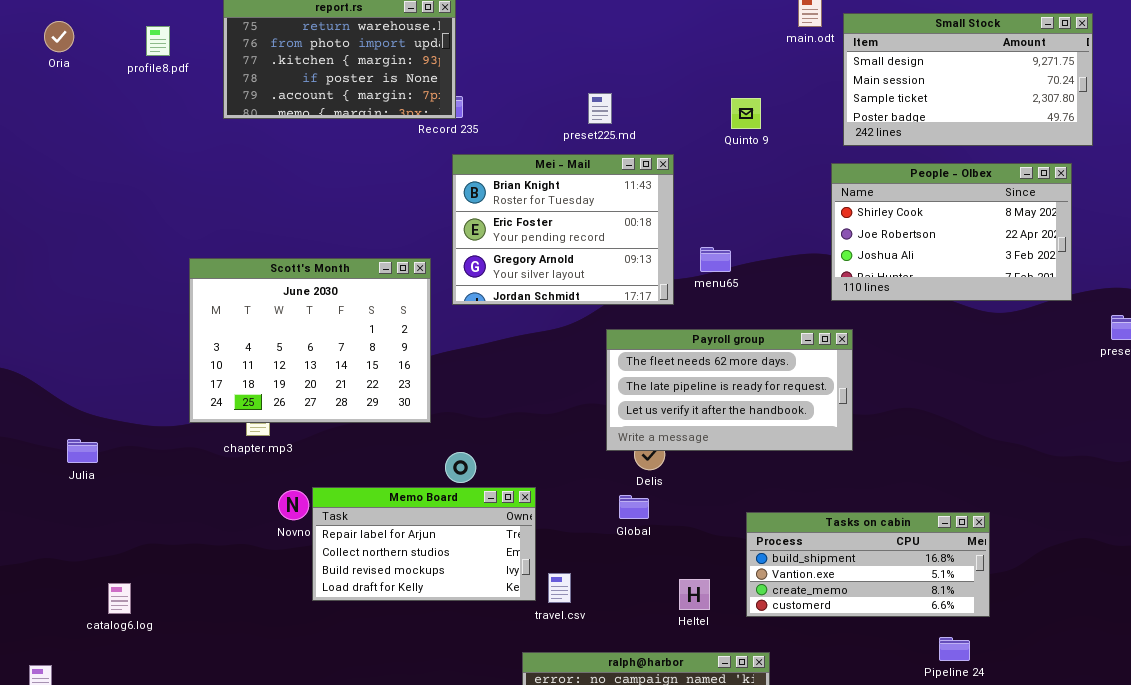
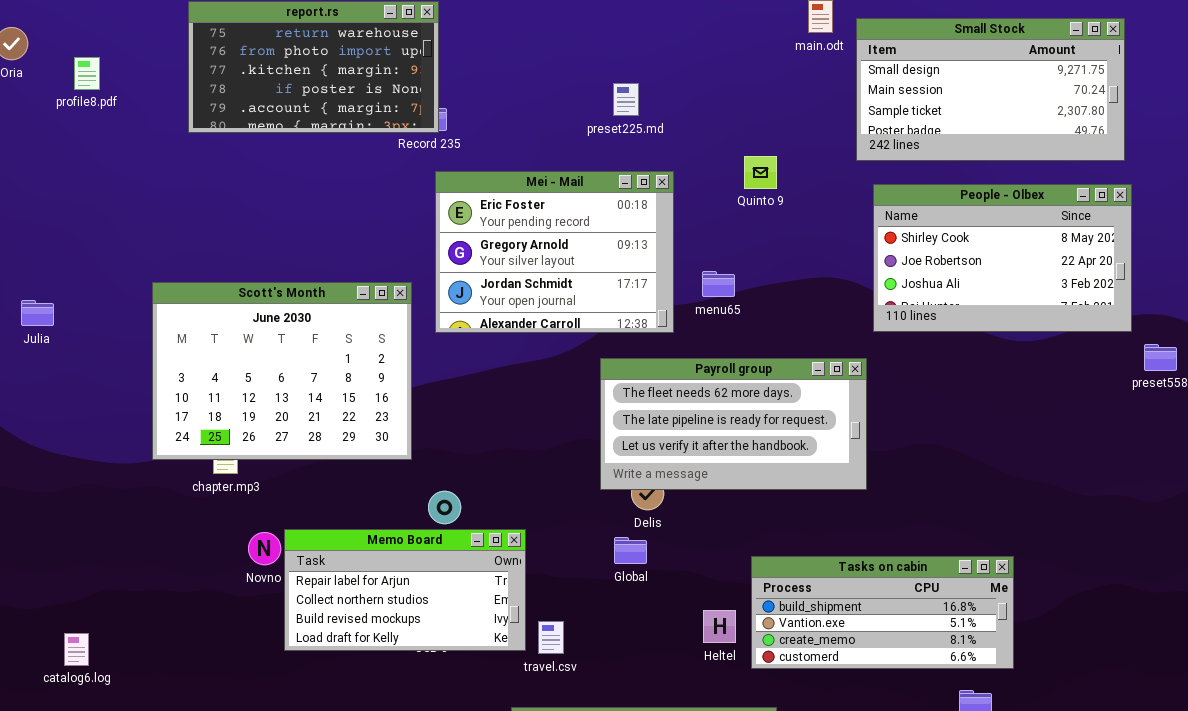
profile8.pdf: [146,26,170,56] -> [74,57,100,90], moved
preset225.md: [588,93,612,124] -> [613,83,639,116], moved
Quinto 9: [731,98,761,129] -> [744,156,777,189], moved
Mei - Mail: [452,154,674,305] -> [435,171,674,333], scrolled down 1 row
People - Olbex: [831,163,1072,301] -> [873,184,1132,332], moved
Julia: [67,439,98,463] -> [21,300,54,326], moved
Heltel: [679,579,710,610] -> [703,610,736,643], moved

